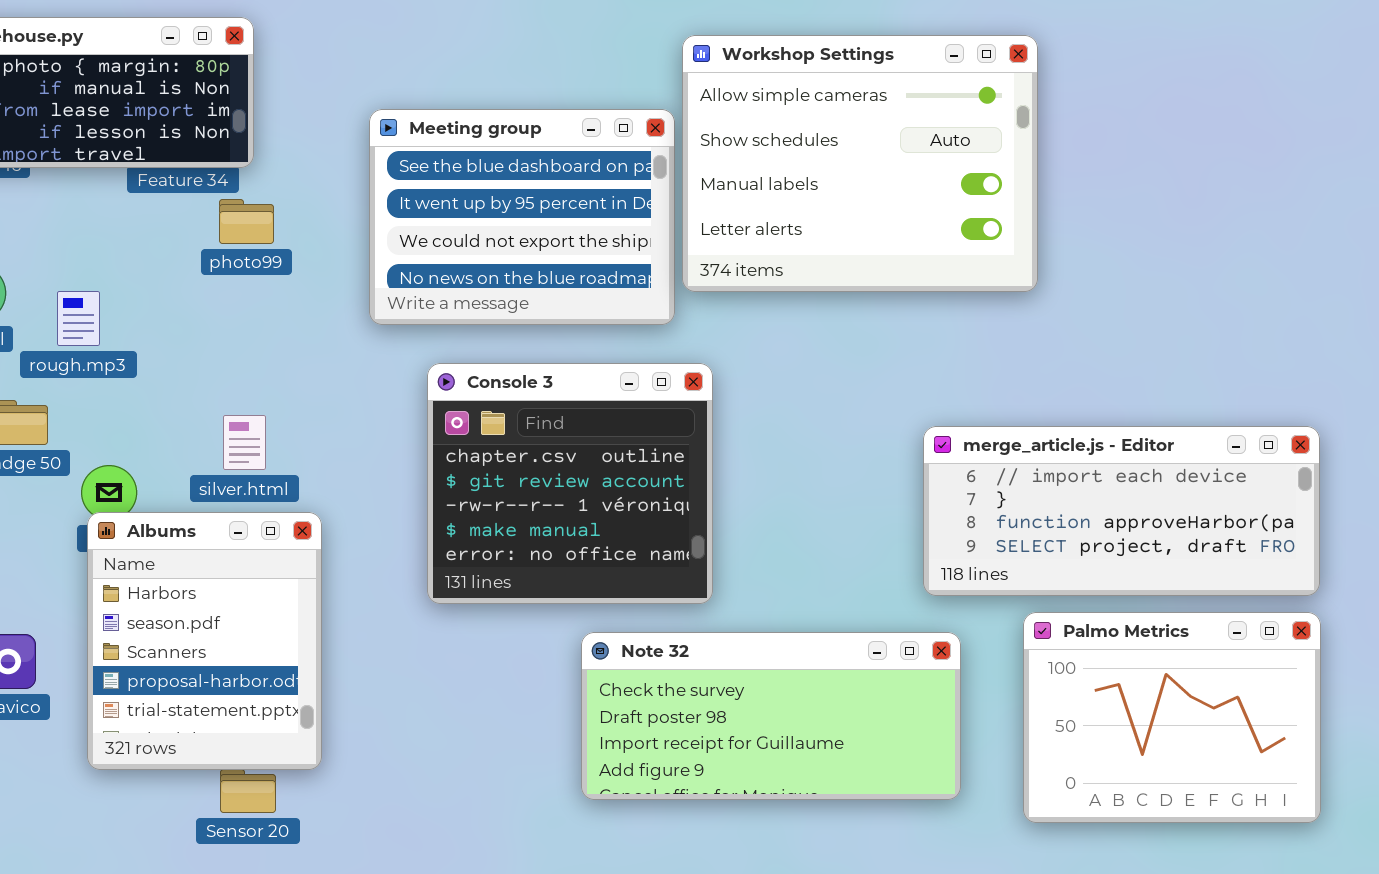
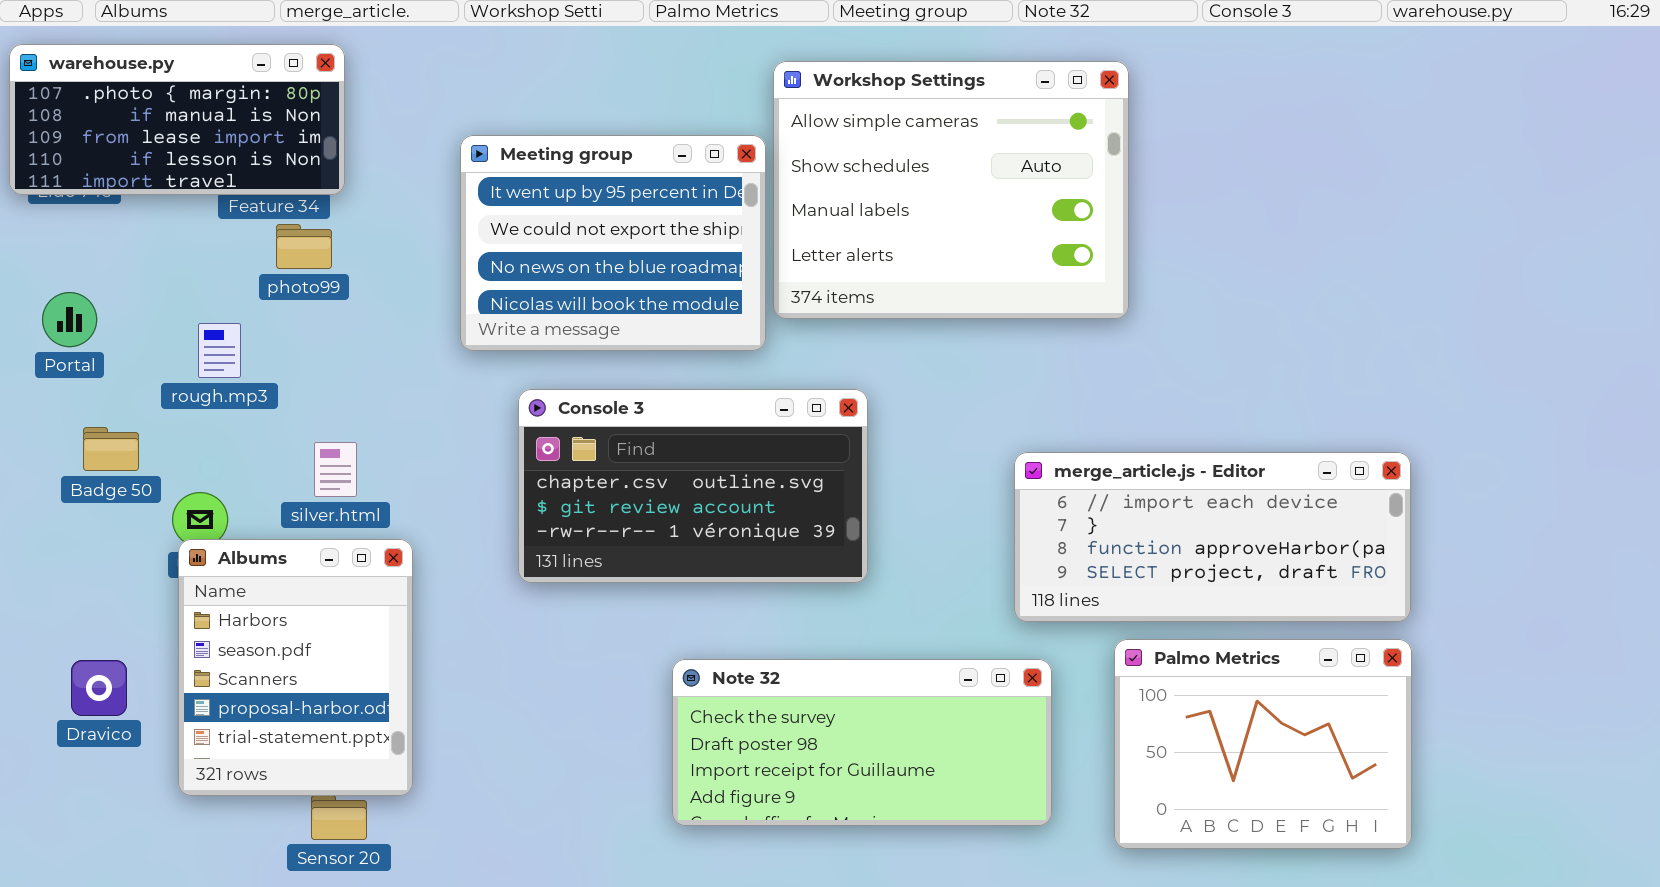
Meeting group: [369,109,675,325] -> [460,135,766,351], scrolled down 1 row
photo99: [219,199,274,244] -> [276,224,332,269], moved
rough.mp3: [57,291,100,346] -> [198,323,241,378], moved
Console 3: [427,363,713,604] -> [518,389,868,583], resized

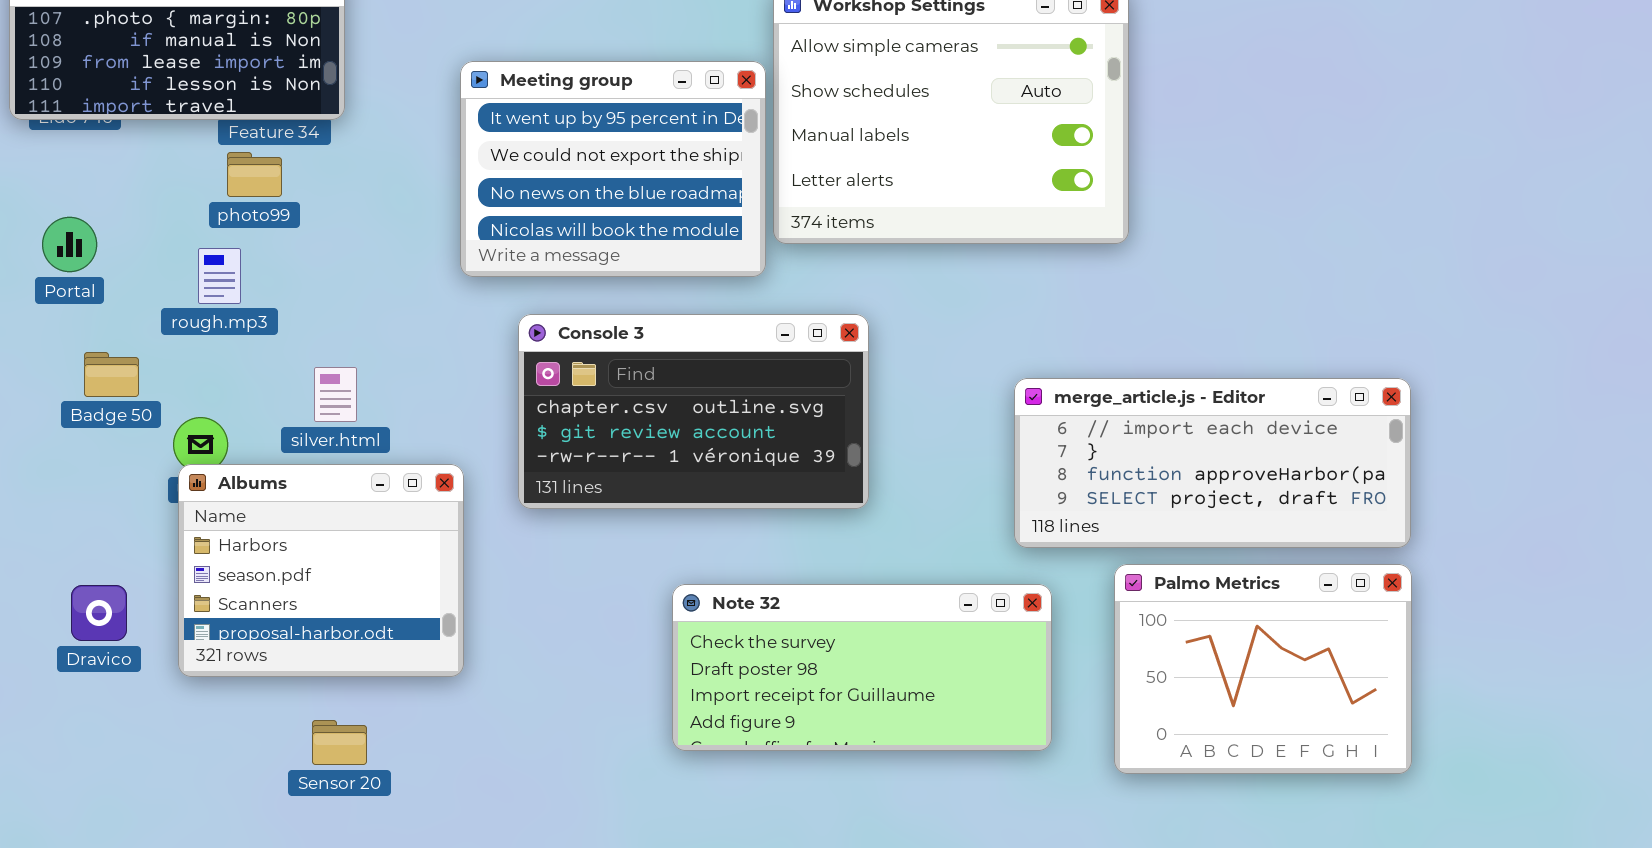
photo99: [276,224,332,269] -> [227,152,282,197], moved
Albums: [178,539,413,796] -> [178,464,464,677], resized

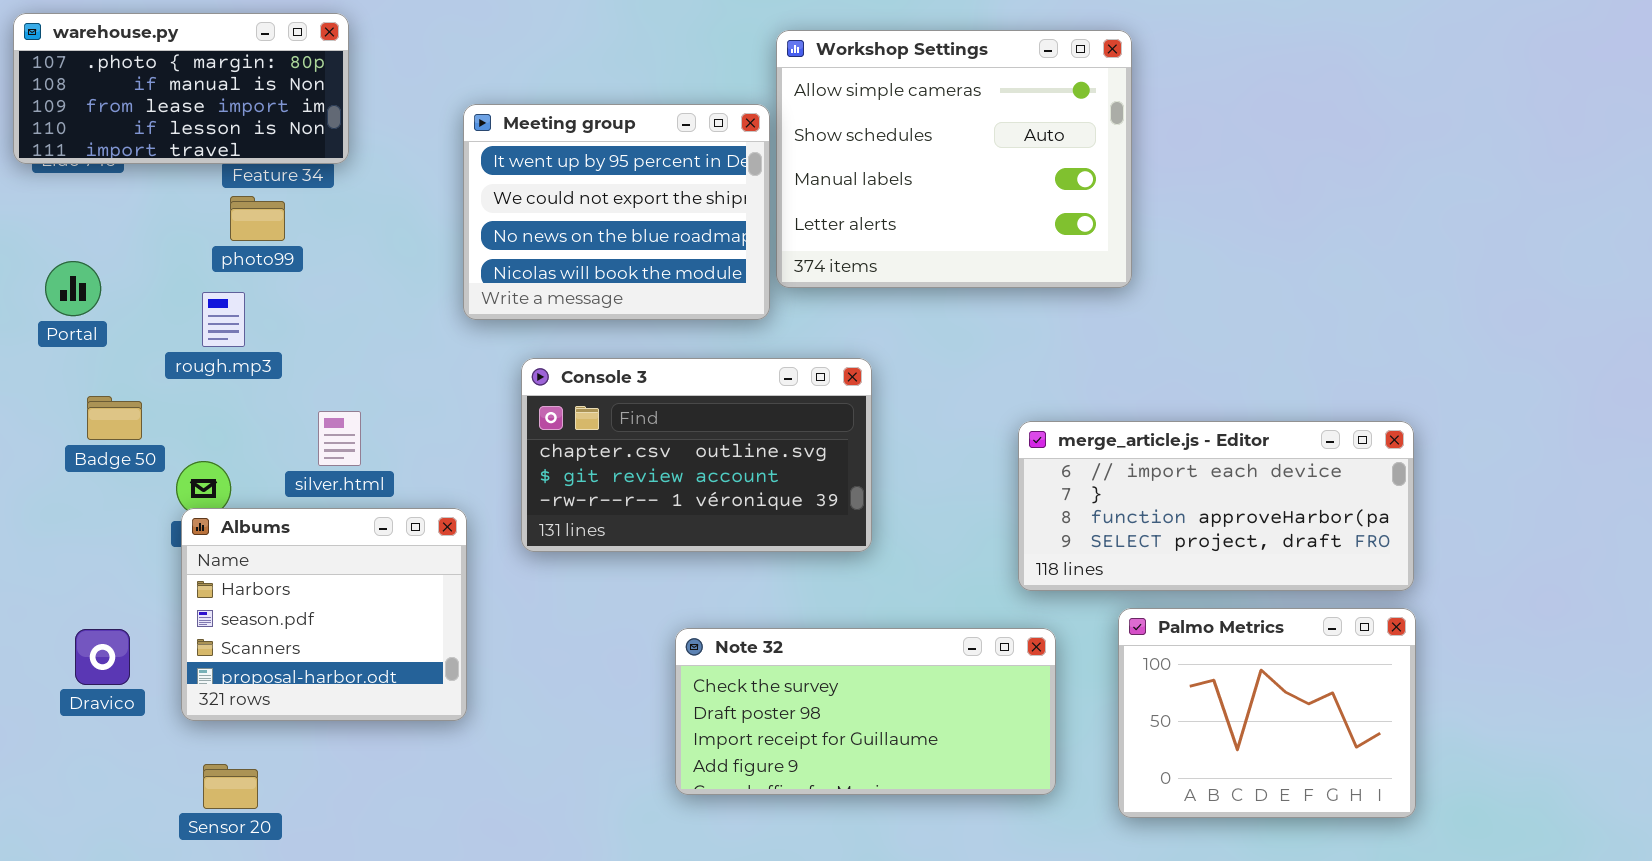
Sensor 20: [312,720,367,765] -> [203,764,258,809], moved

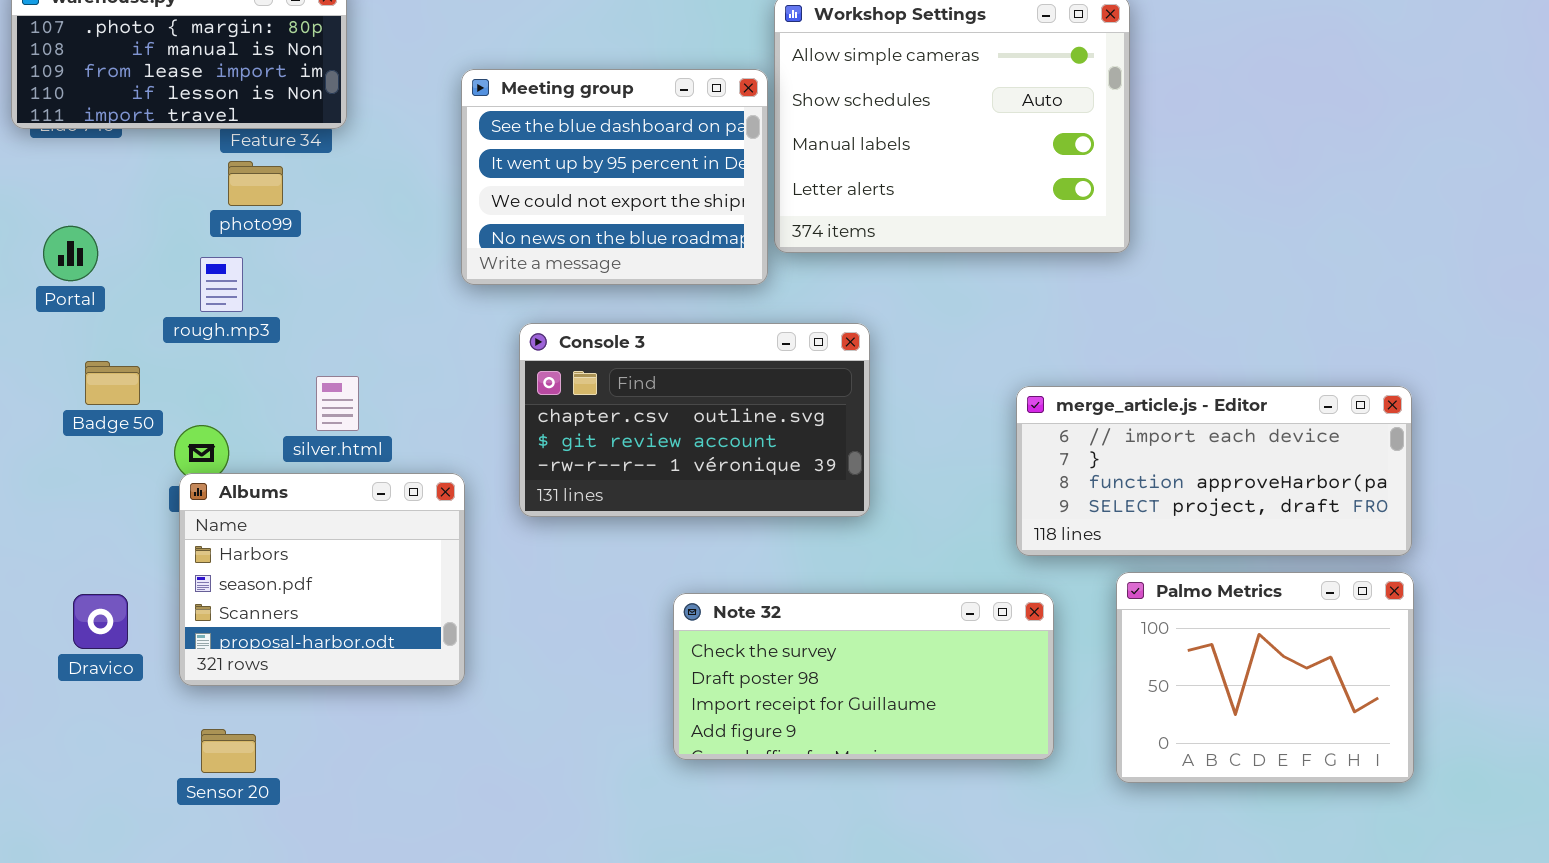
Meeting group: [463,104,770,320] -> [461,69,768,285], scrolled up 1 row

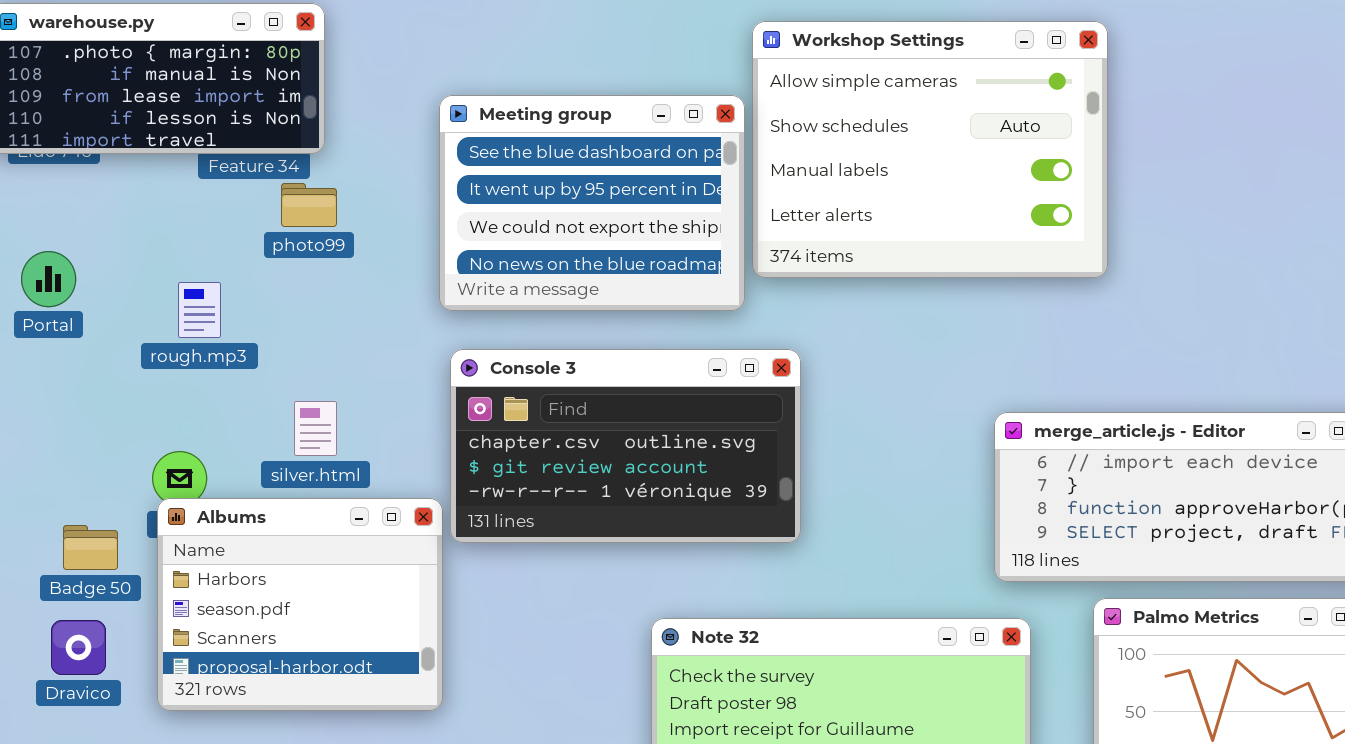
photo99: [228,161,283,206] -> [281,183,337,227], moved
Console 3: [519,323,870,517] -> [450,349,801,543], moved
Badge 50: [85,361,140,405] -> [63,525,118,570], moved

